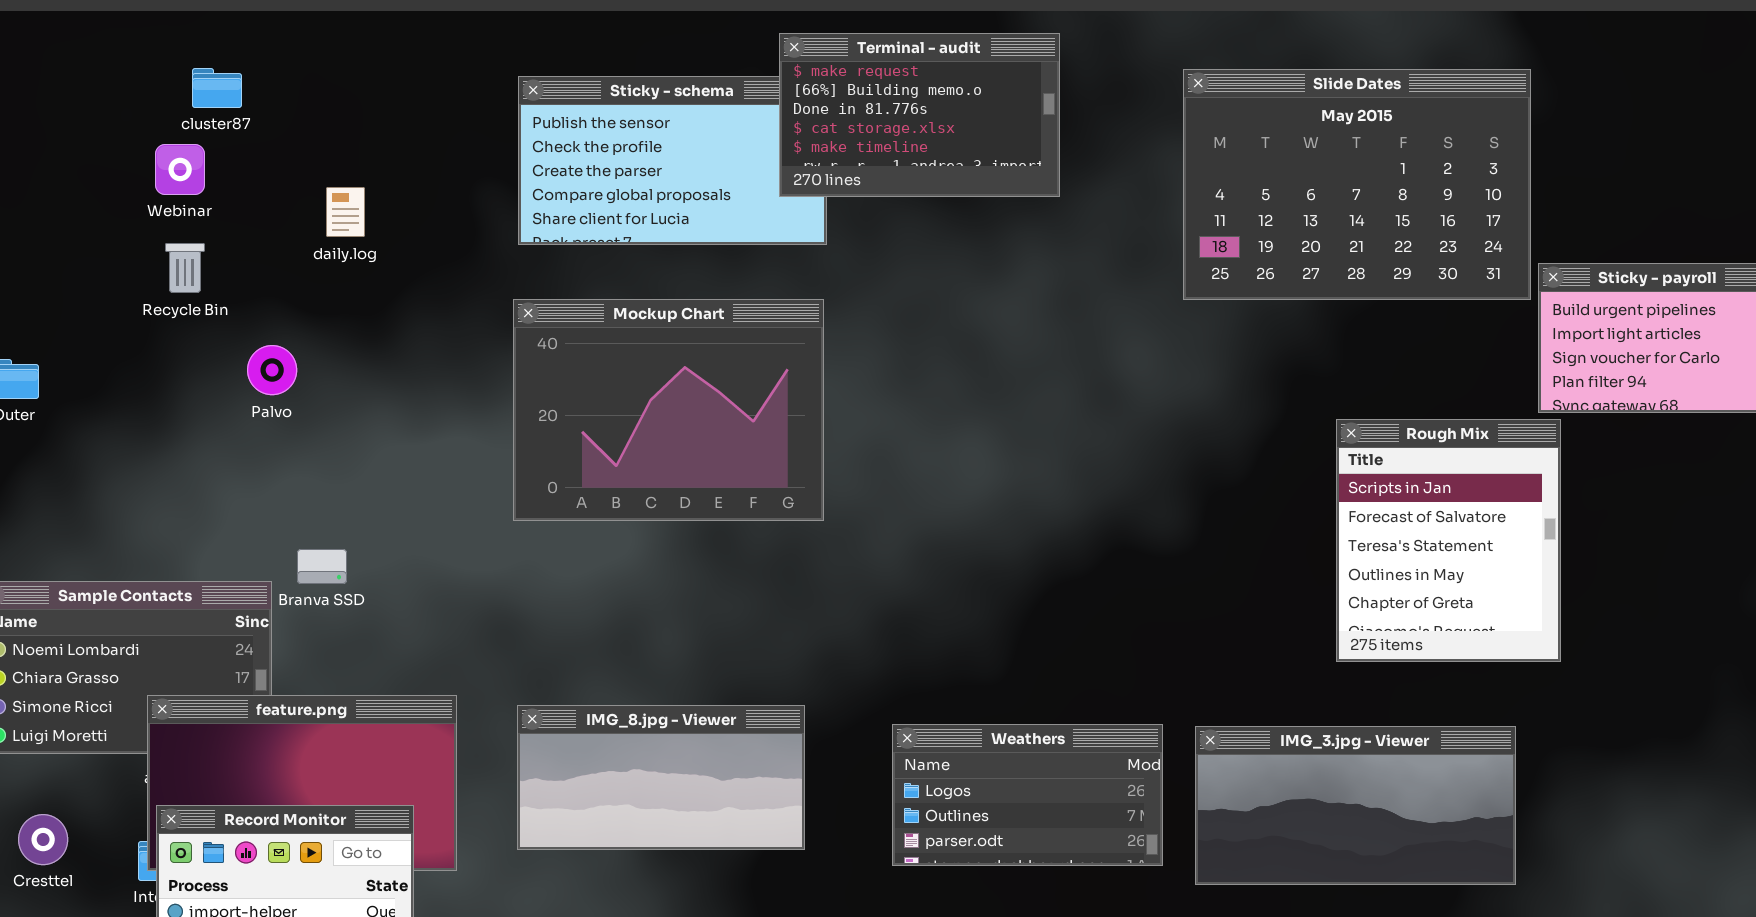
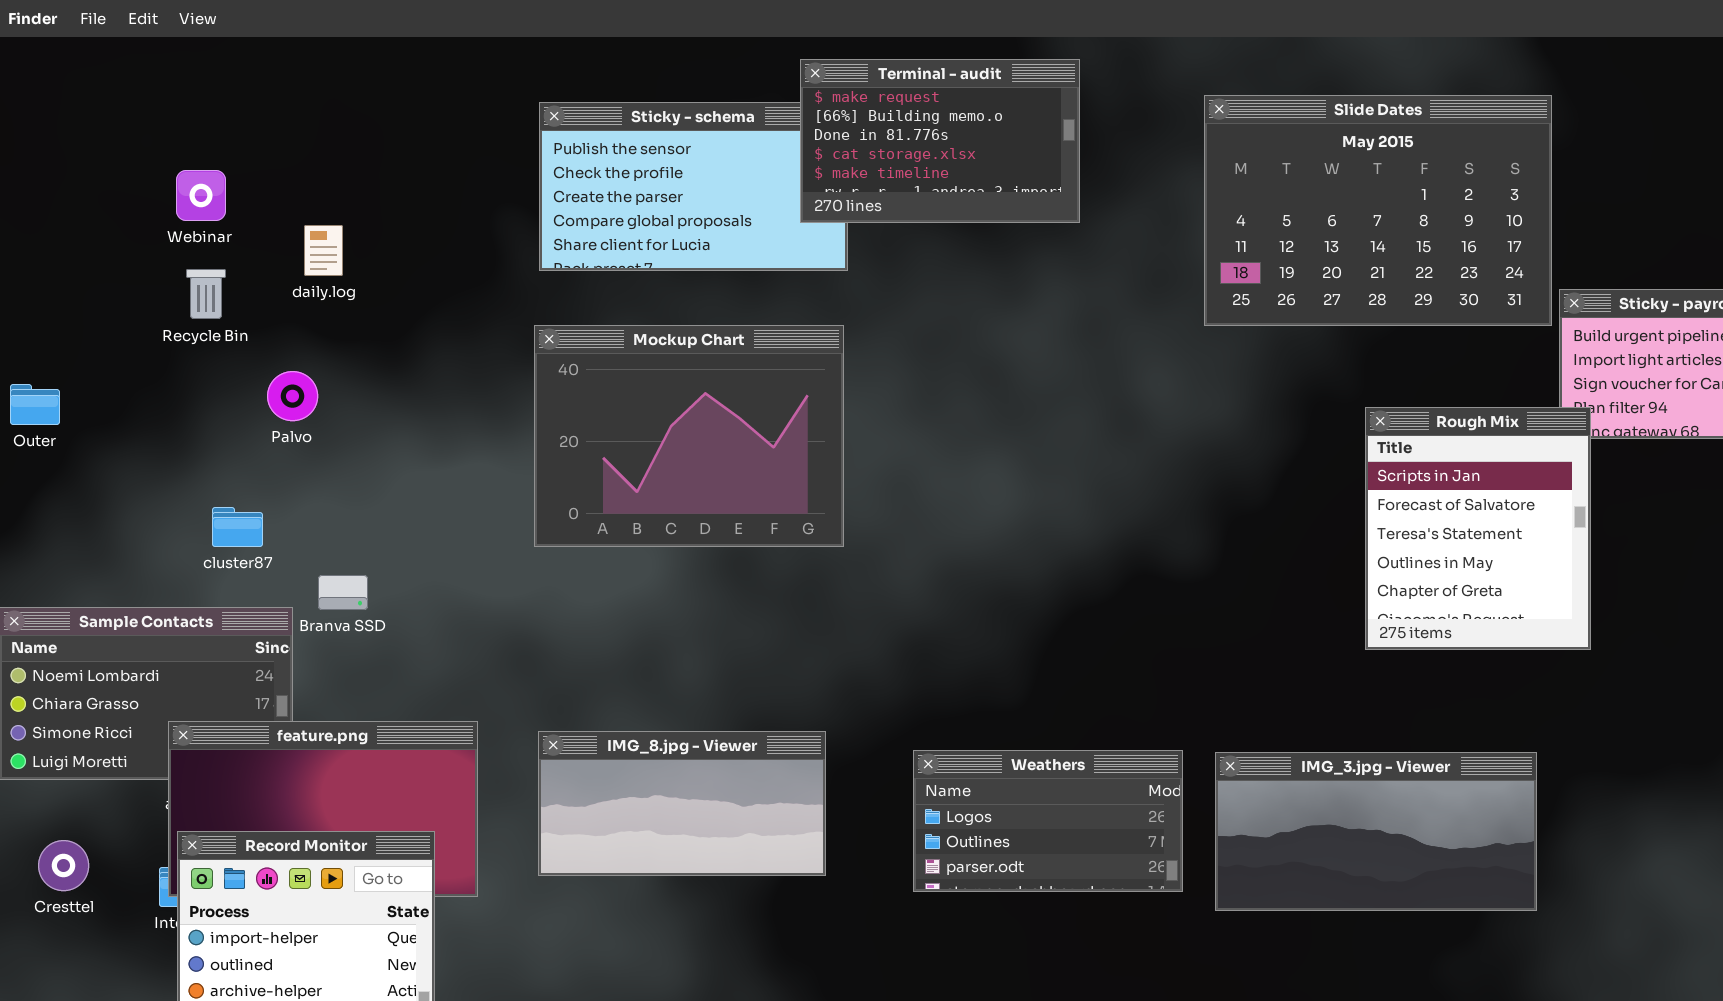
cluster87: [192,68,242,108] -> [212,507,263,547], moved
daily.log: [326,187,365,237] -> [304,225,343,276], moved
Rough Mix: [1336,419,1561,662] -> [1365,407,1591,650], moved

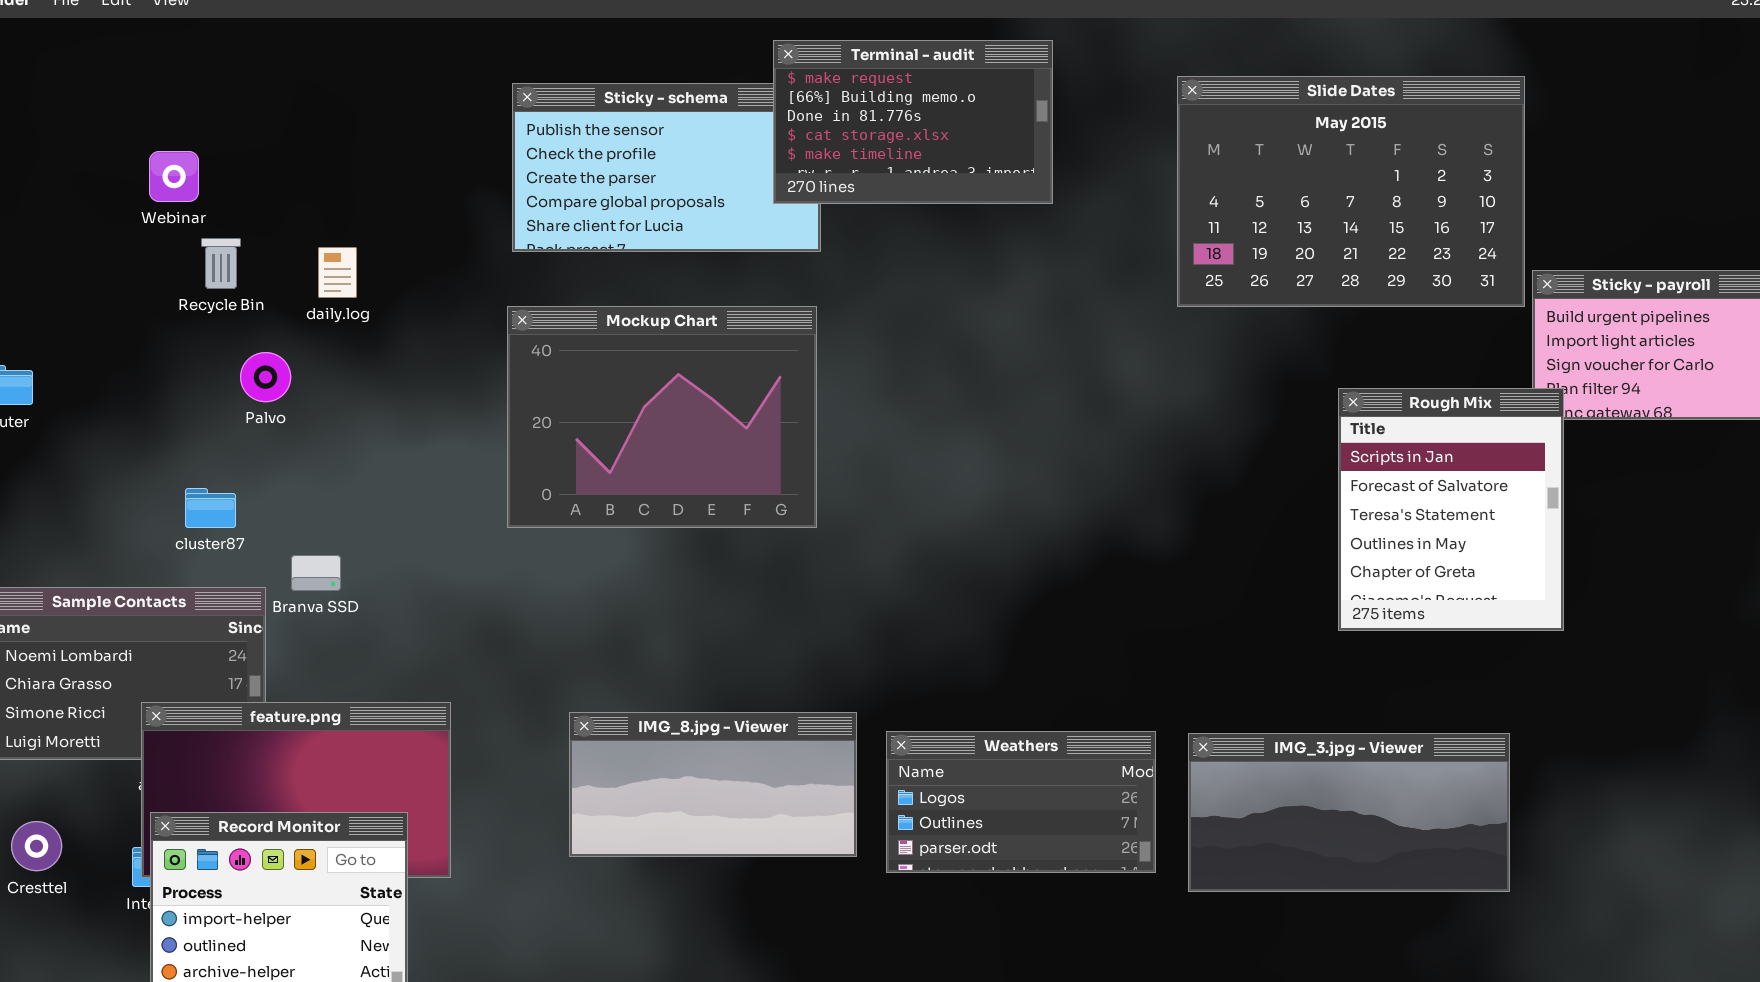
daily.log: [304,225,343,276] -> [318,247,357,298], moved
Recycle Bin: [186,269,226,319] -> [201,238,241,289], moved
IMG_8.jpg - Viewer: [538,731,826,876] -> [569,712,857,857], moved

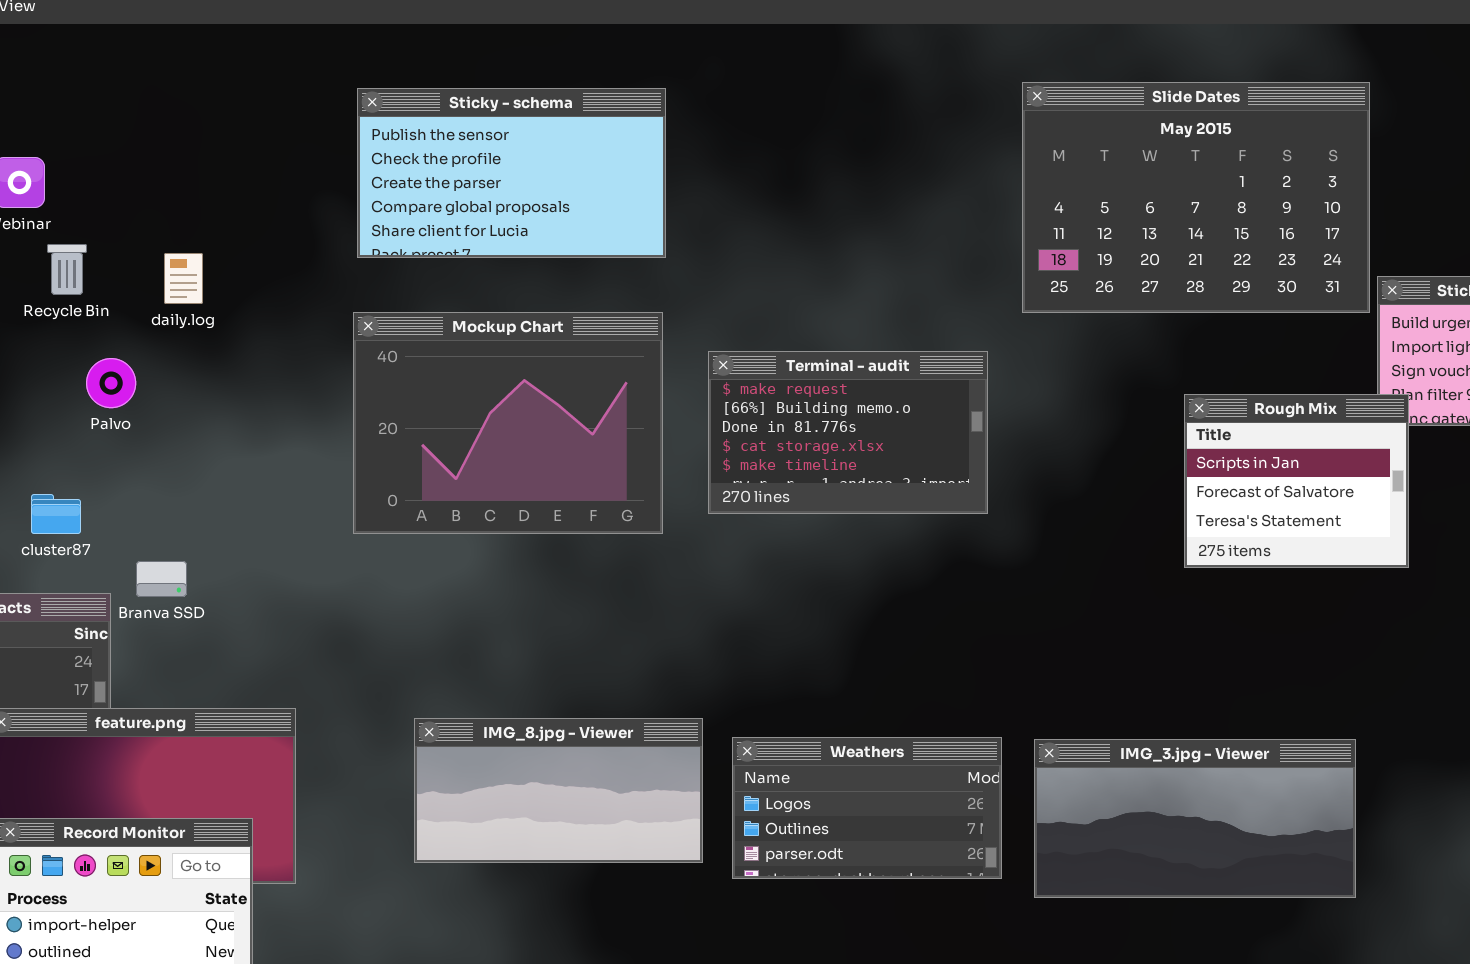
Terminal - audit: [773,40,1053,204] -> [708,351,988,514], moved
Rough Mix: [1338,388,1564,631] -> [1184,394,1409,568], resized

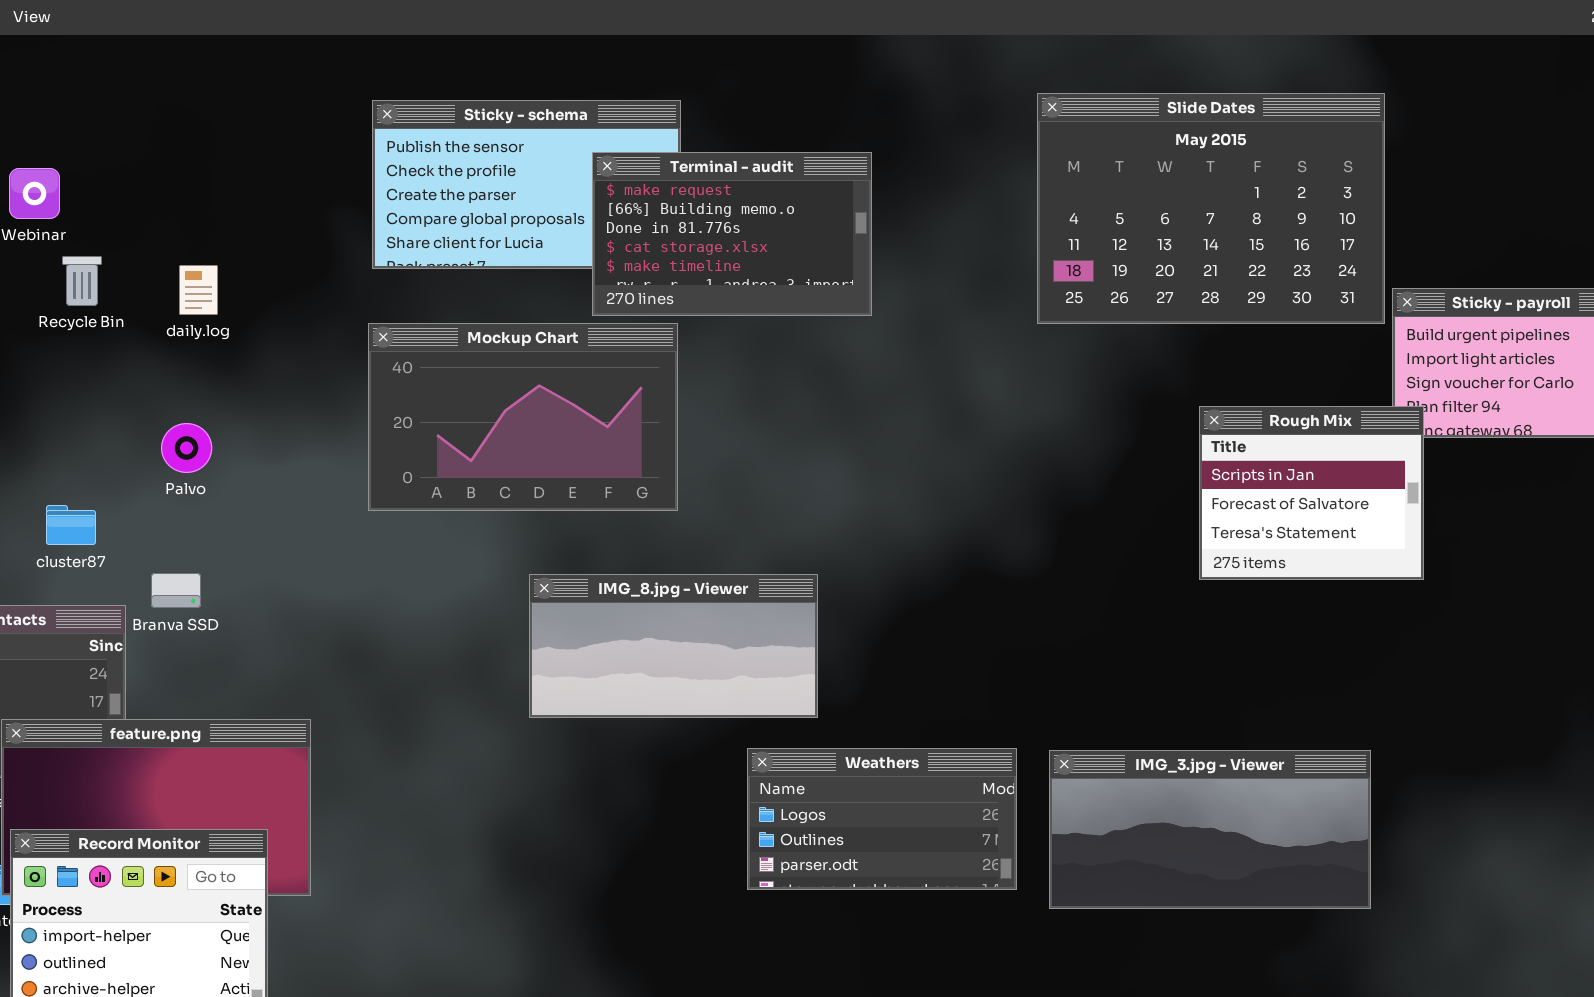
Mockup Chart: [353,312,663,534] -> [368,323,678,511], resized
Terminal - audit: [708,351,988,514] -> [592,152,872,316], moved
Palvo: [86,358,136,408] -> [161,423,212,473], moved
IMG_8.jpg - Viewer: [414,718,703,863] -> [529,574,818,718], moved

